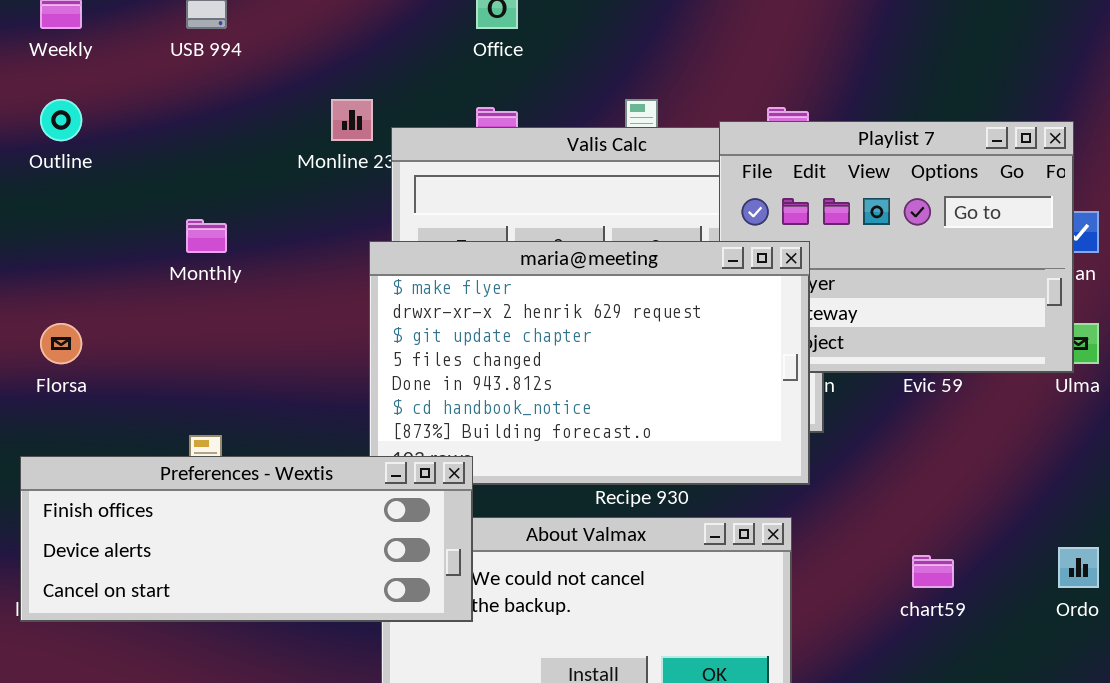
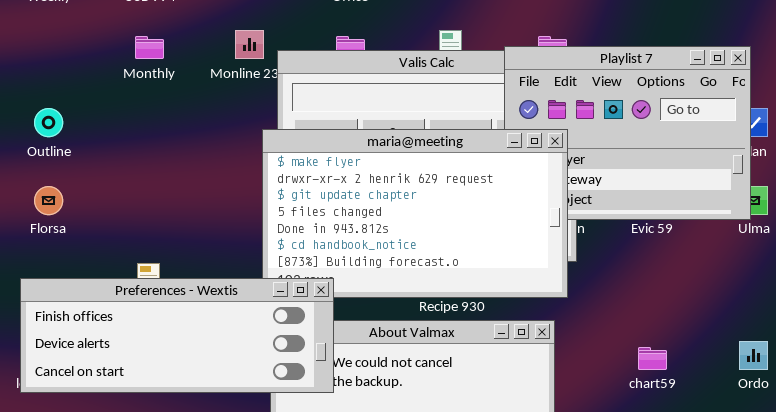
Outline: [40,99,82,141] -> [34,108,63,137], moved
Monthly: [186,219,227,253] -> [135,36,164,59], moved

